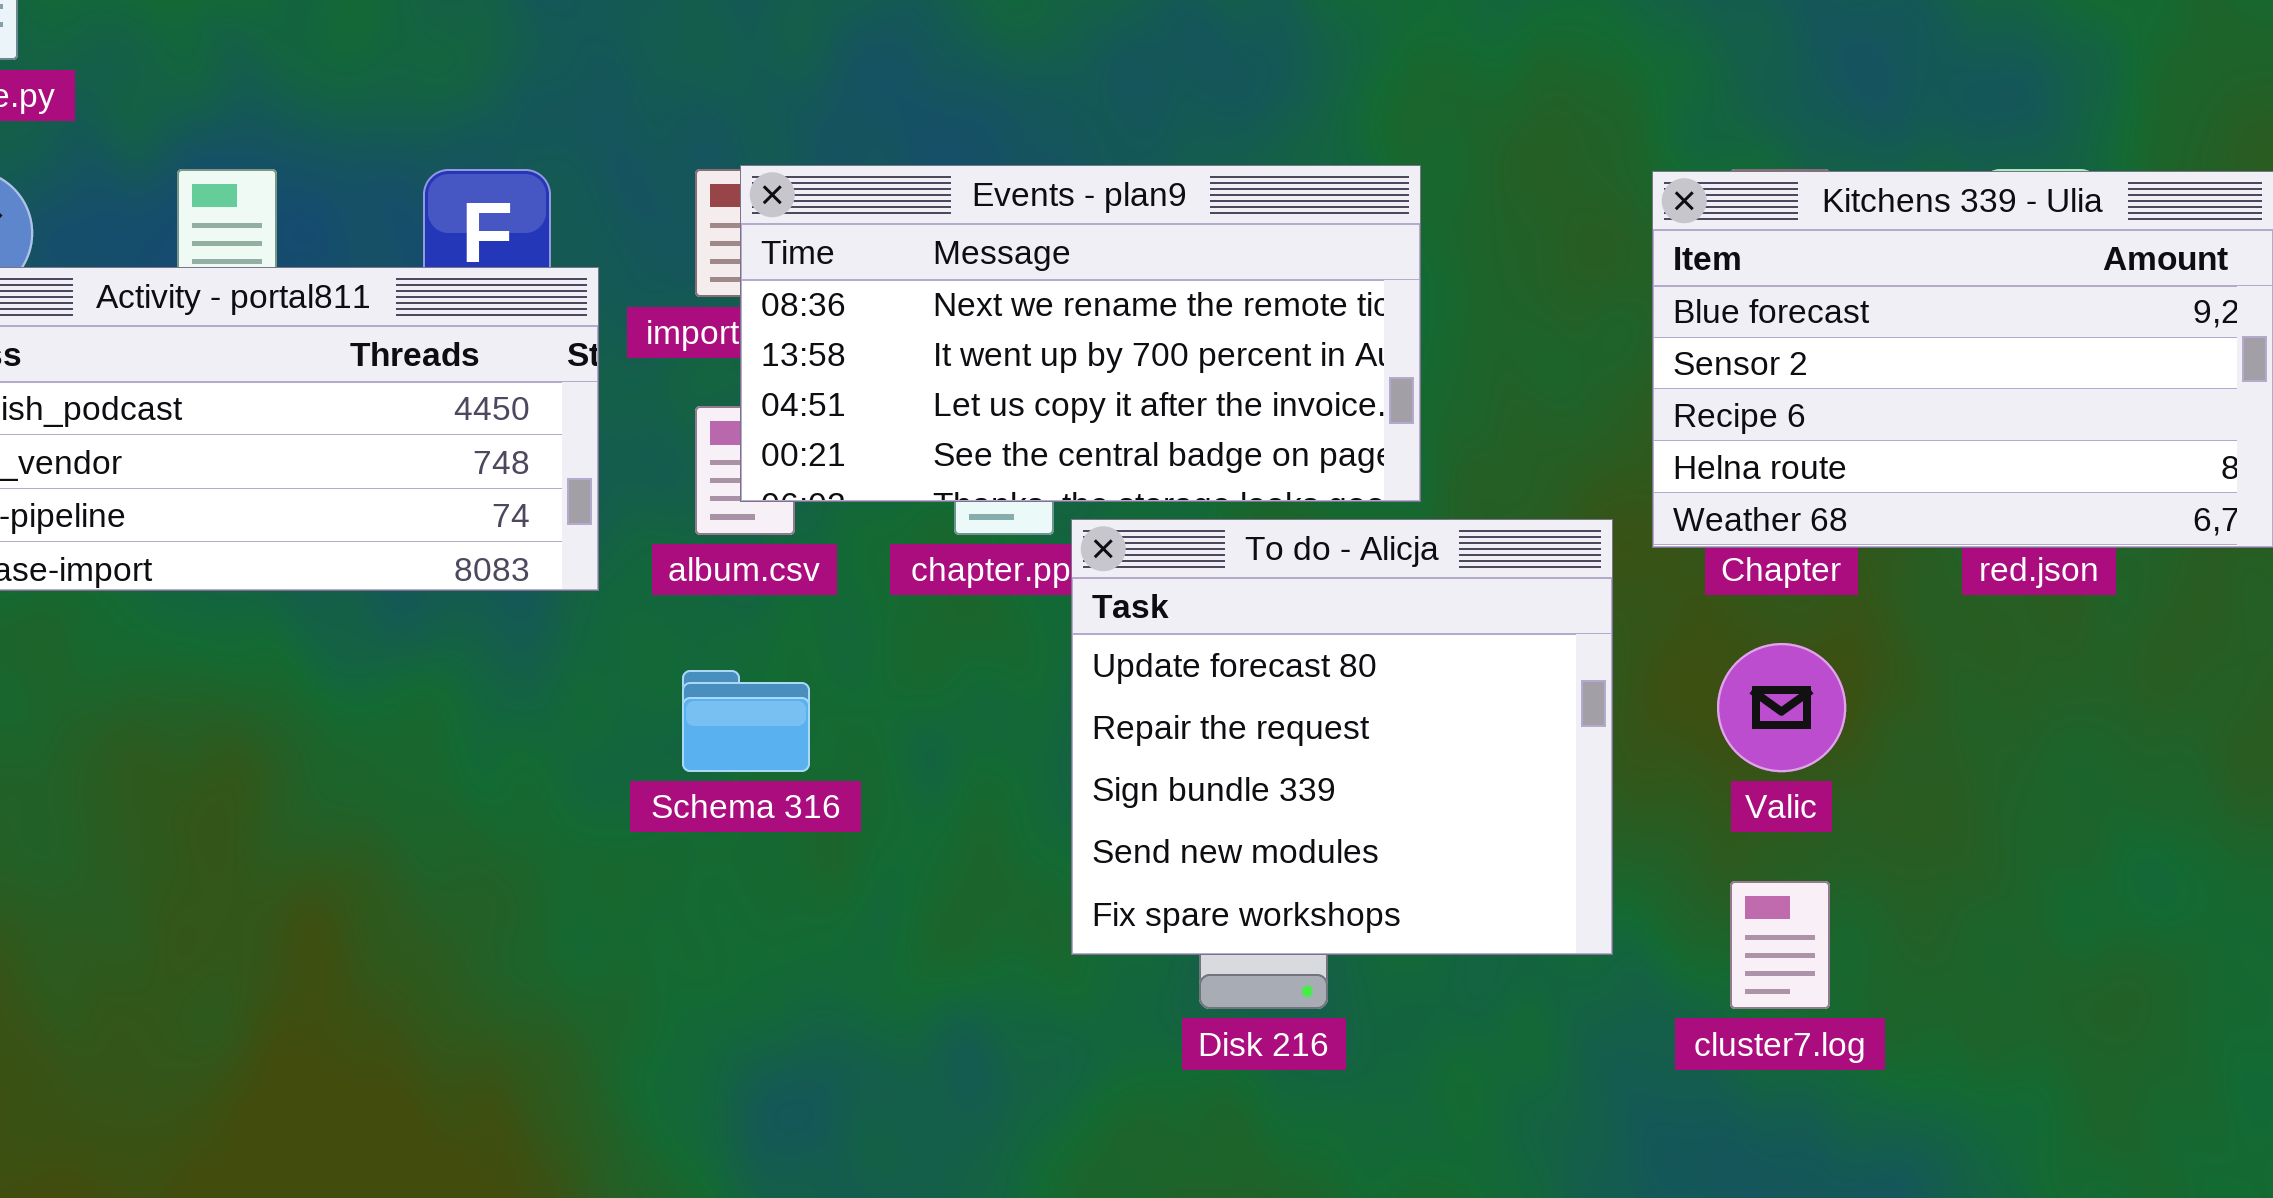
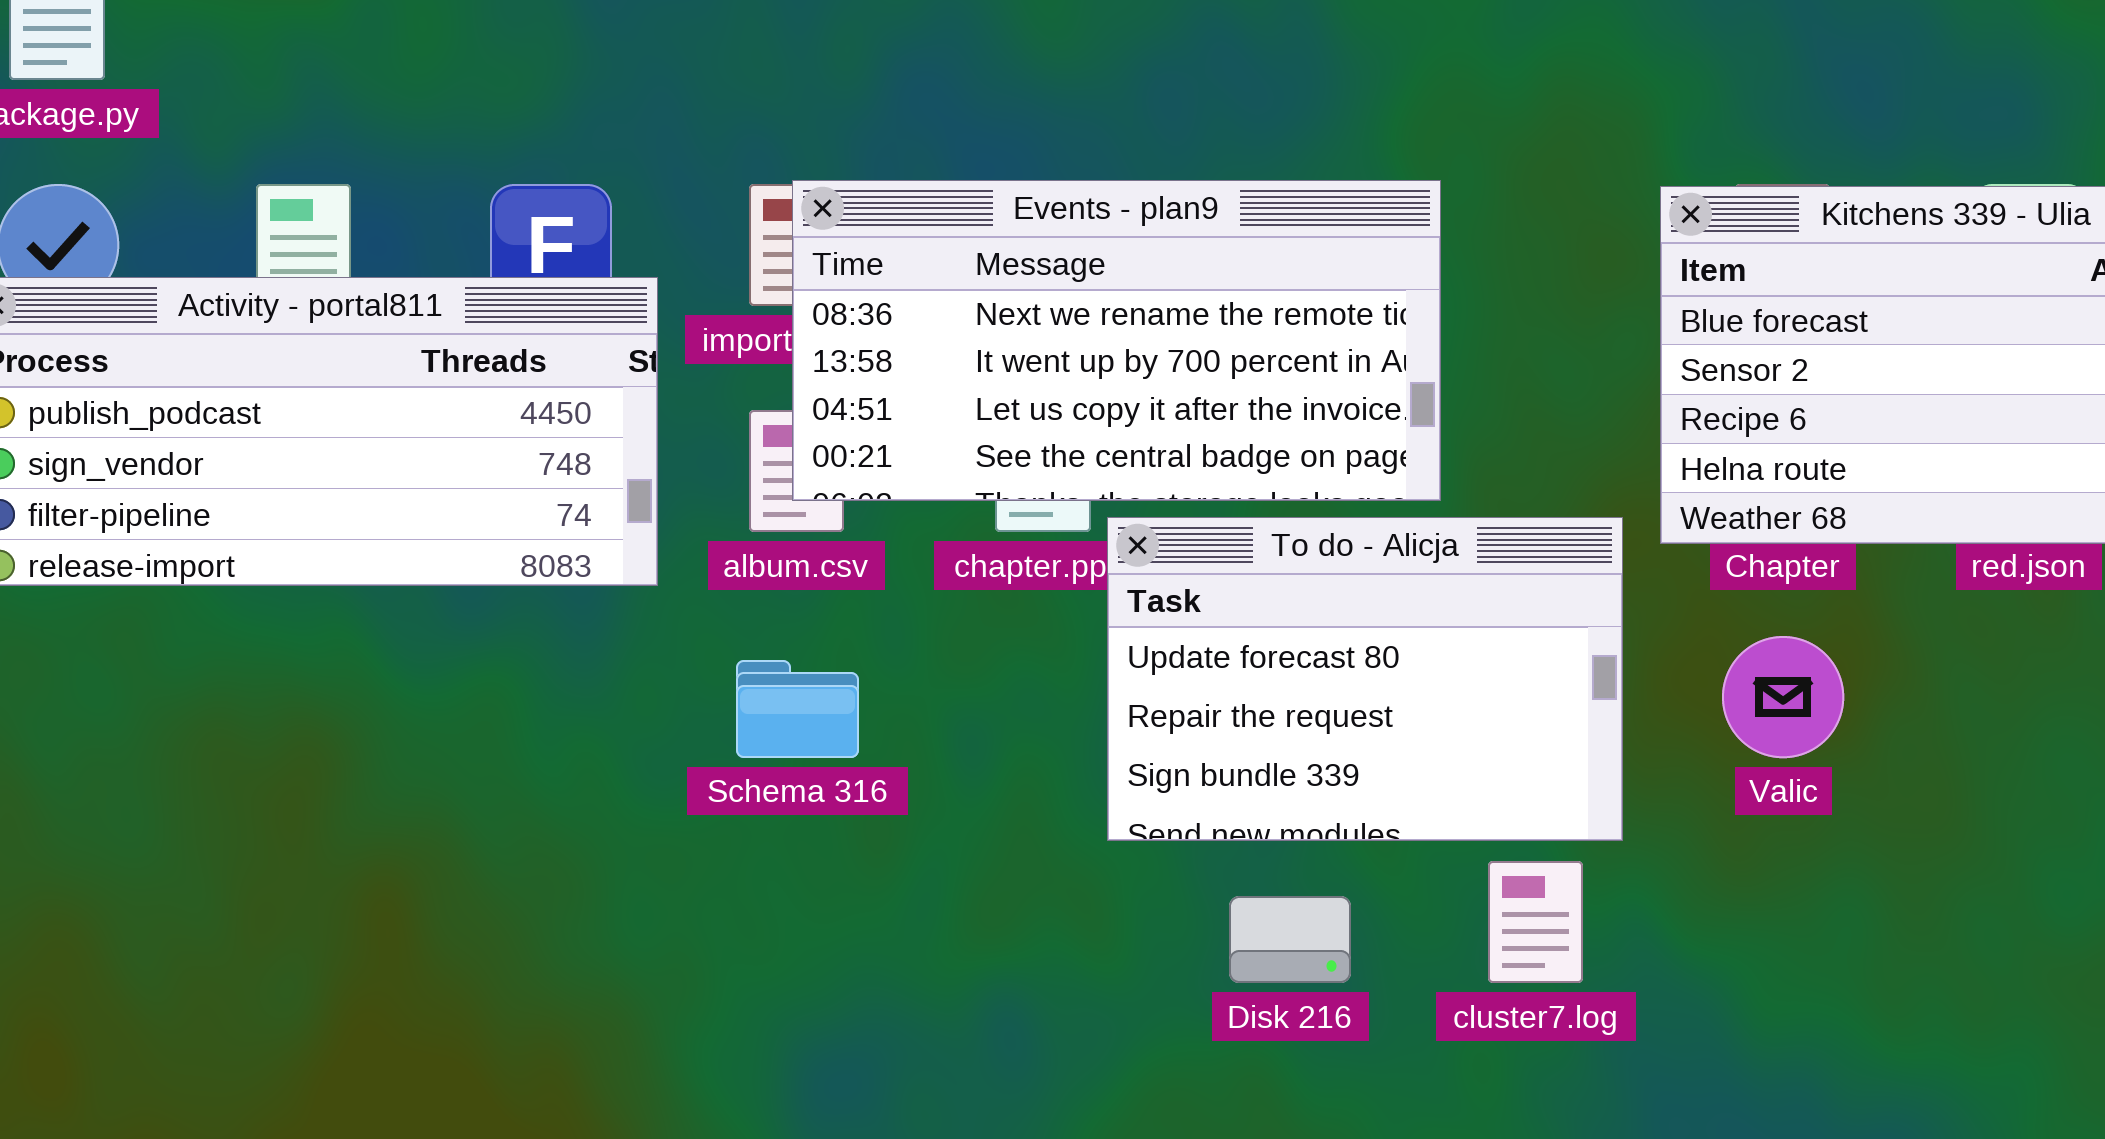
To do - Alicja: [1071,519,1613,955] -> [1107,517,1623,841], resized
cluster7.log: [1730,881,1830,1009] -> [1488,861,1583,983], moved

